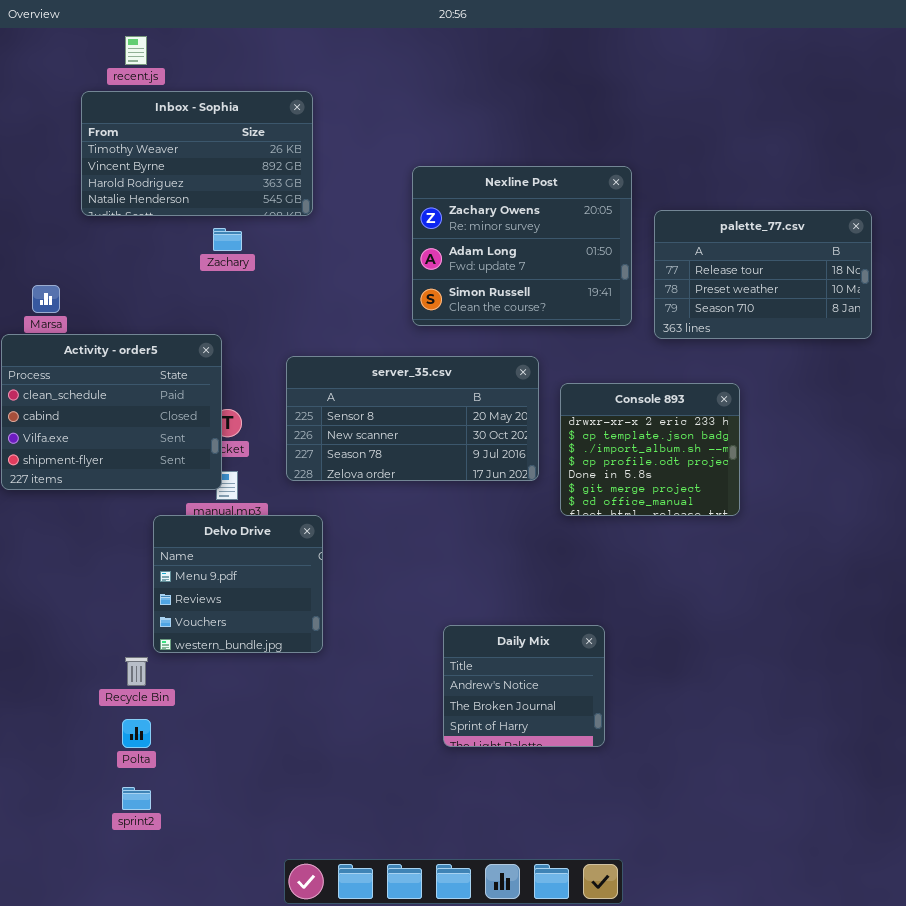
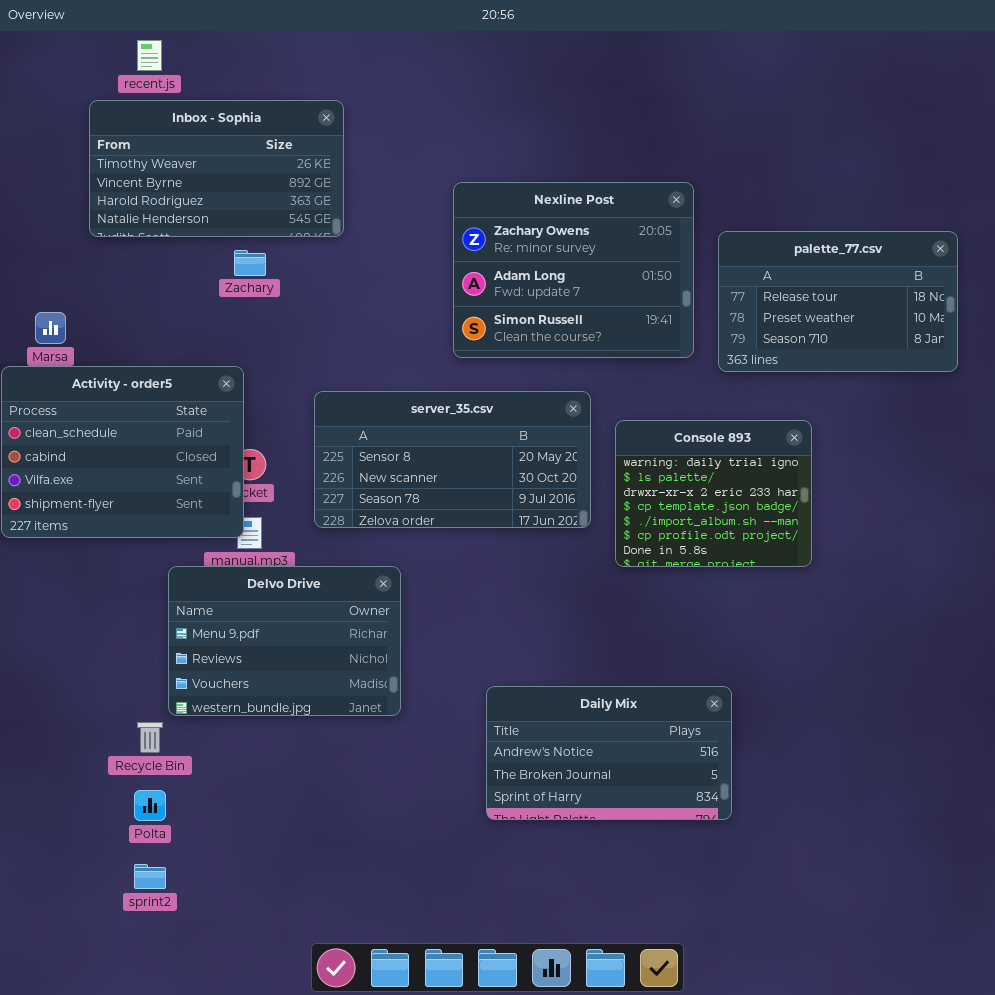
Console 893: [560,383,740,516] -> [615,420,812,567], scrolled up 2 rows
Delvo Drive: [153,515,323,653] -> [168,566,401,716], resized
Daily Mix: [443,625,605,747] -> [486,686,732,820], resized

